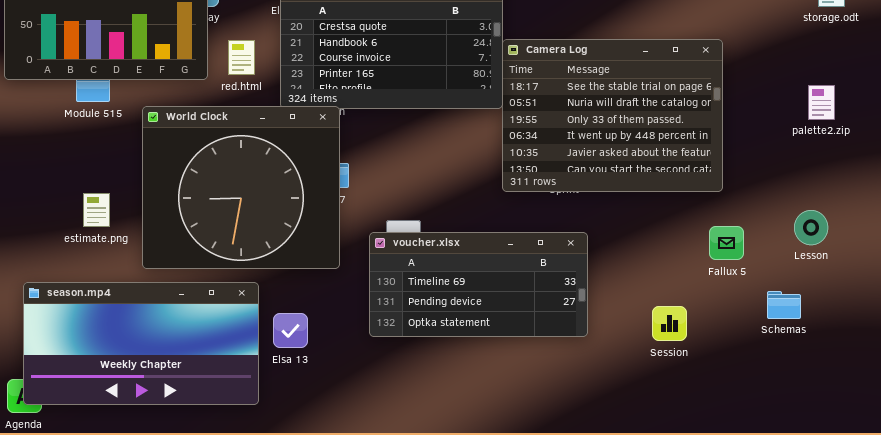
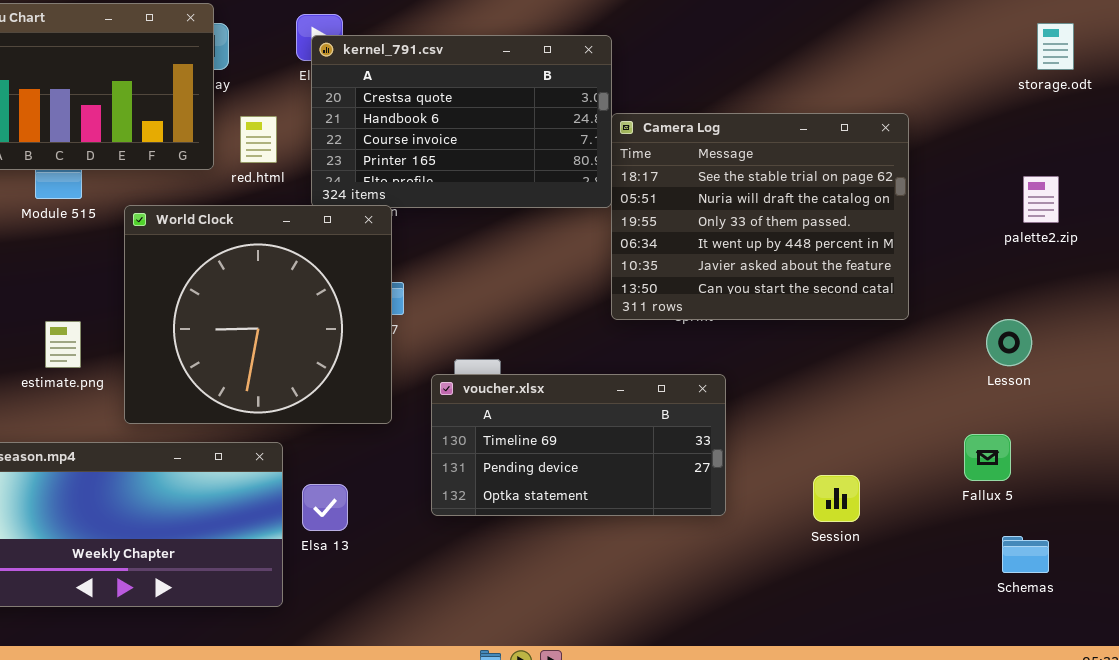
Lesson: [794,210,828,245] -> [986,319,1032,366], moved
Fallux 5: [709,226,744,260] -> [964,434,1011,481], moved
Schemas: [767,291,801,319] -> [1002,536,1049,573], moved

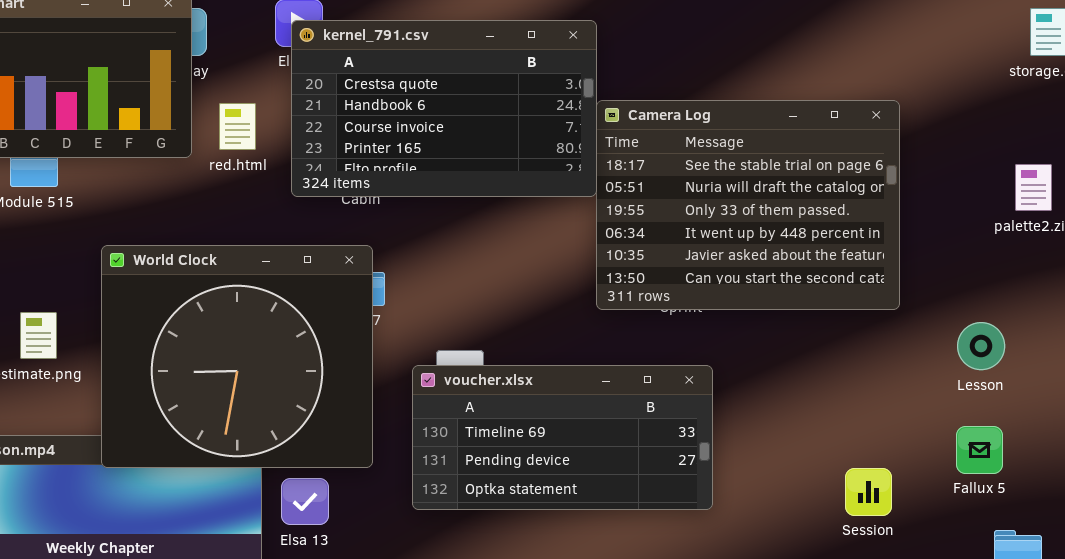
World Clock: [124,205,392,424] -> [101,245,373,468], moved
Lesson: [986,319,1032,366] -> [957,322,1005,370], moved
Session: [813,475,860,522] -> [845,468,892,516], moved

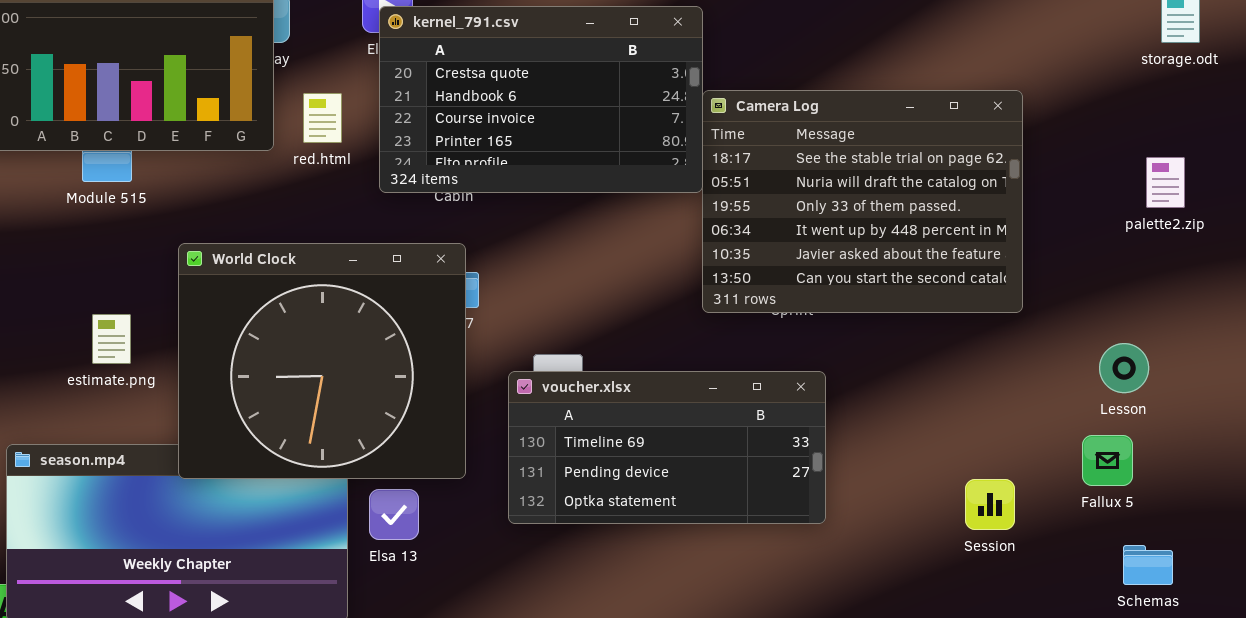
Lesson: [957,322,1005,370] -> [1099,343,1149,393], moved

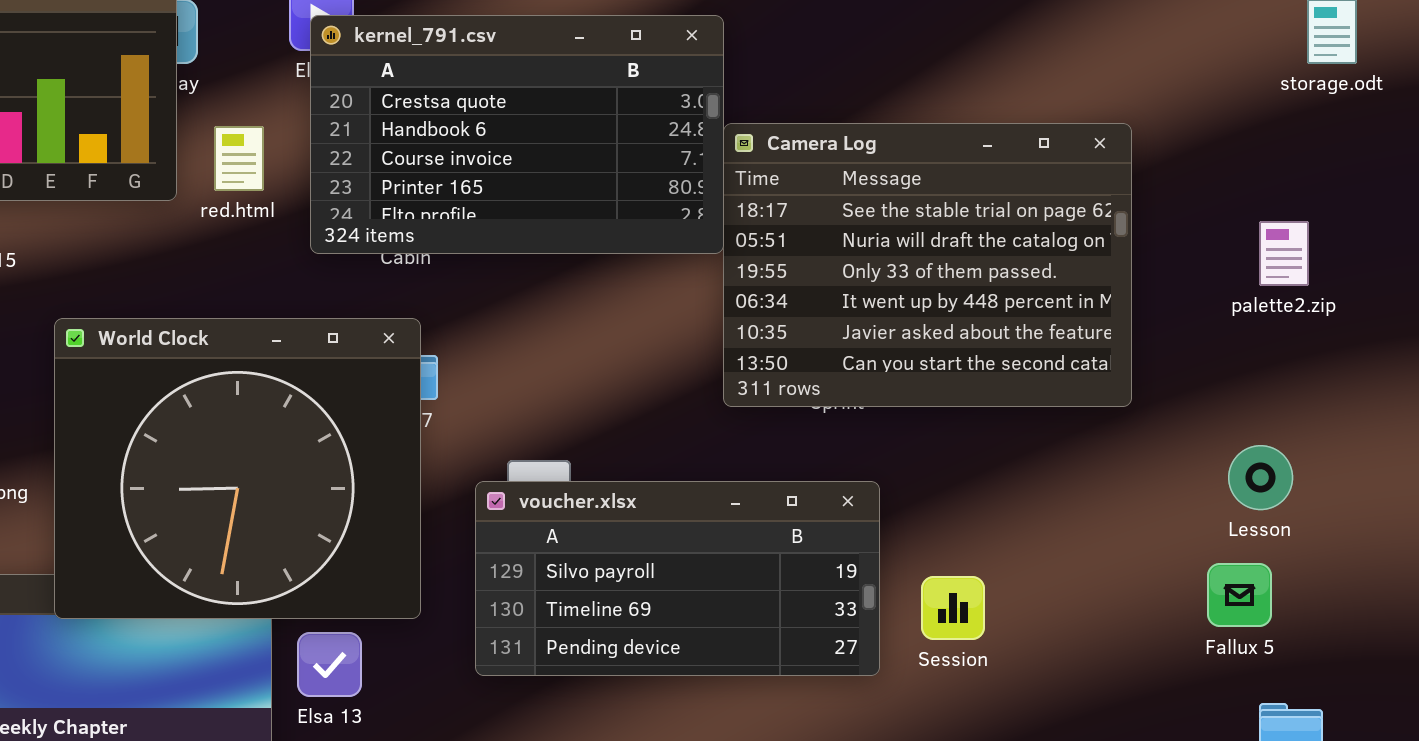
palette2.zip: [1146,157,1185,208] -> [1259,221,1309,286], moved
voucher.xlsx: [508,371,826,524] -> [475,481,880,676], scrolled up 1 row
Session: [965,479,1015,530] -> [921,576,985,640], moved

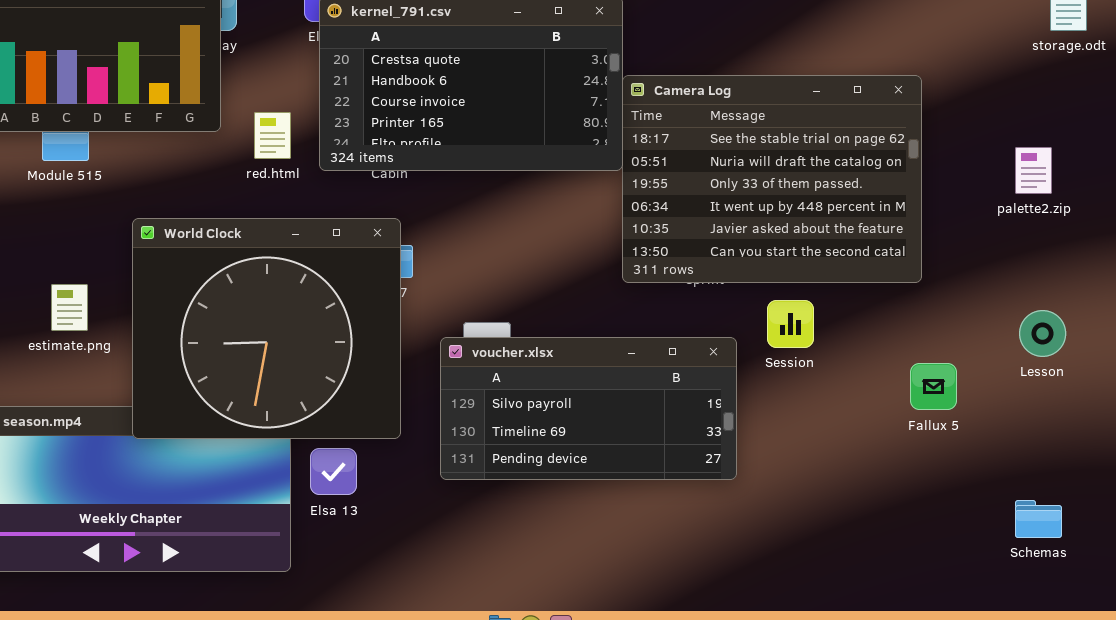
red.html: [214,126,264,191] -> [254,112,291,159], moved
Lesson: [1228,445,1293,510] -> [1019,310,1066,357], moved
Fallux 5: [1207,563,1272,627] -> [910,363,957,410], moved
Session: [921,576,985,640] -> [767,300,814,348], moved

